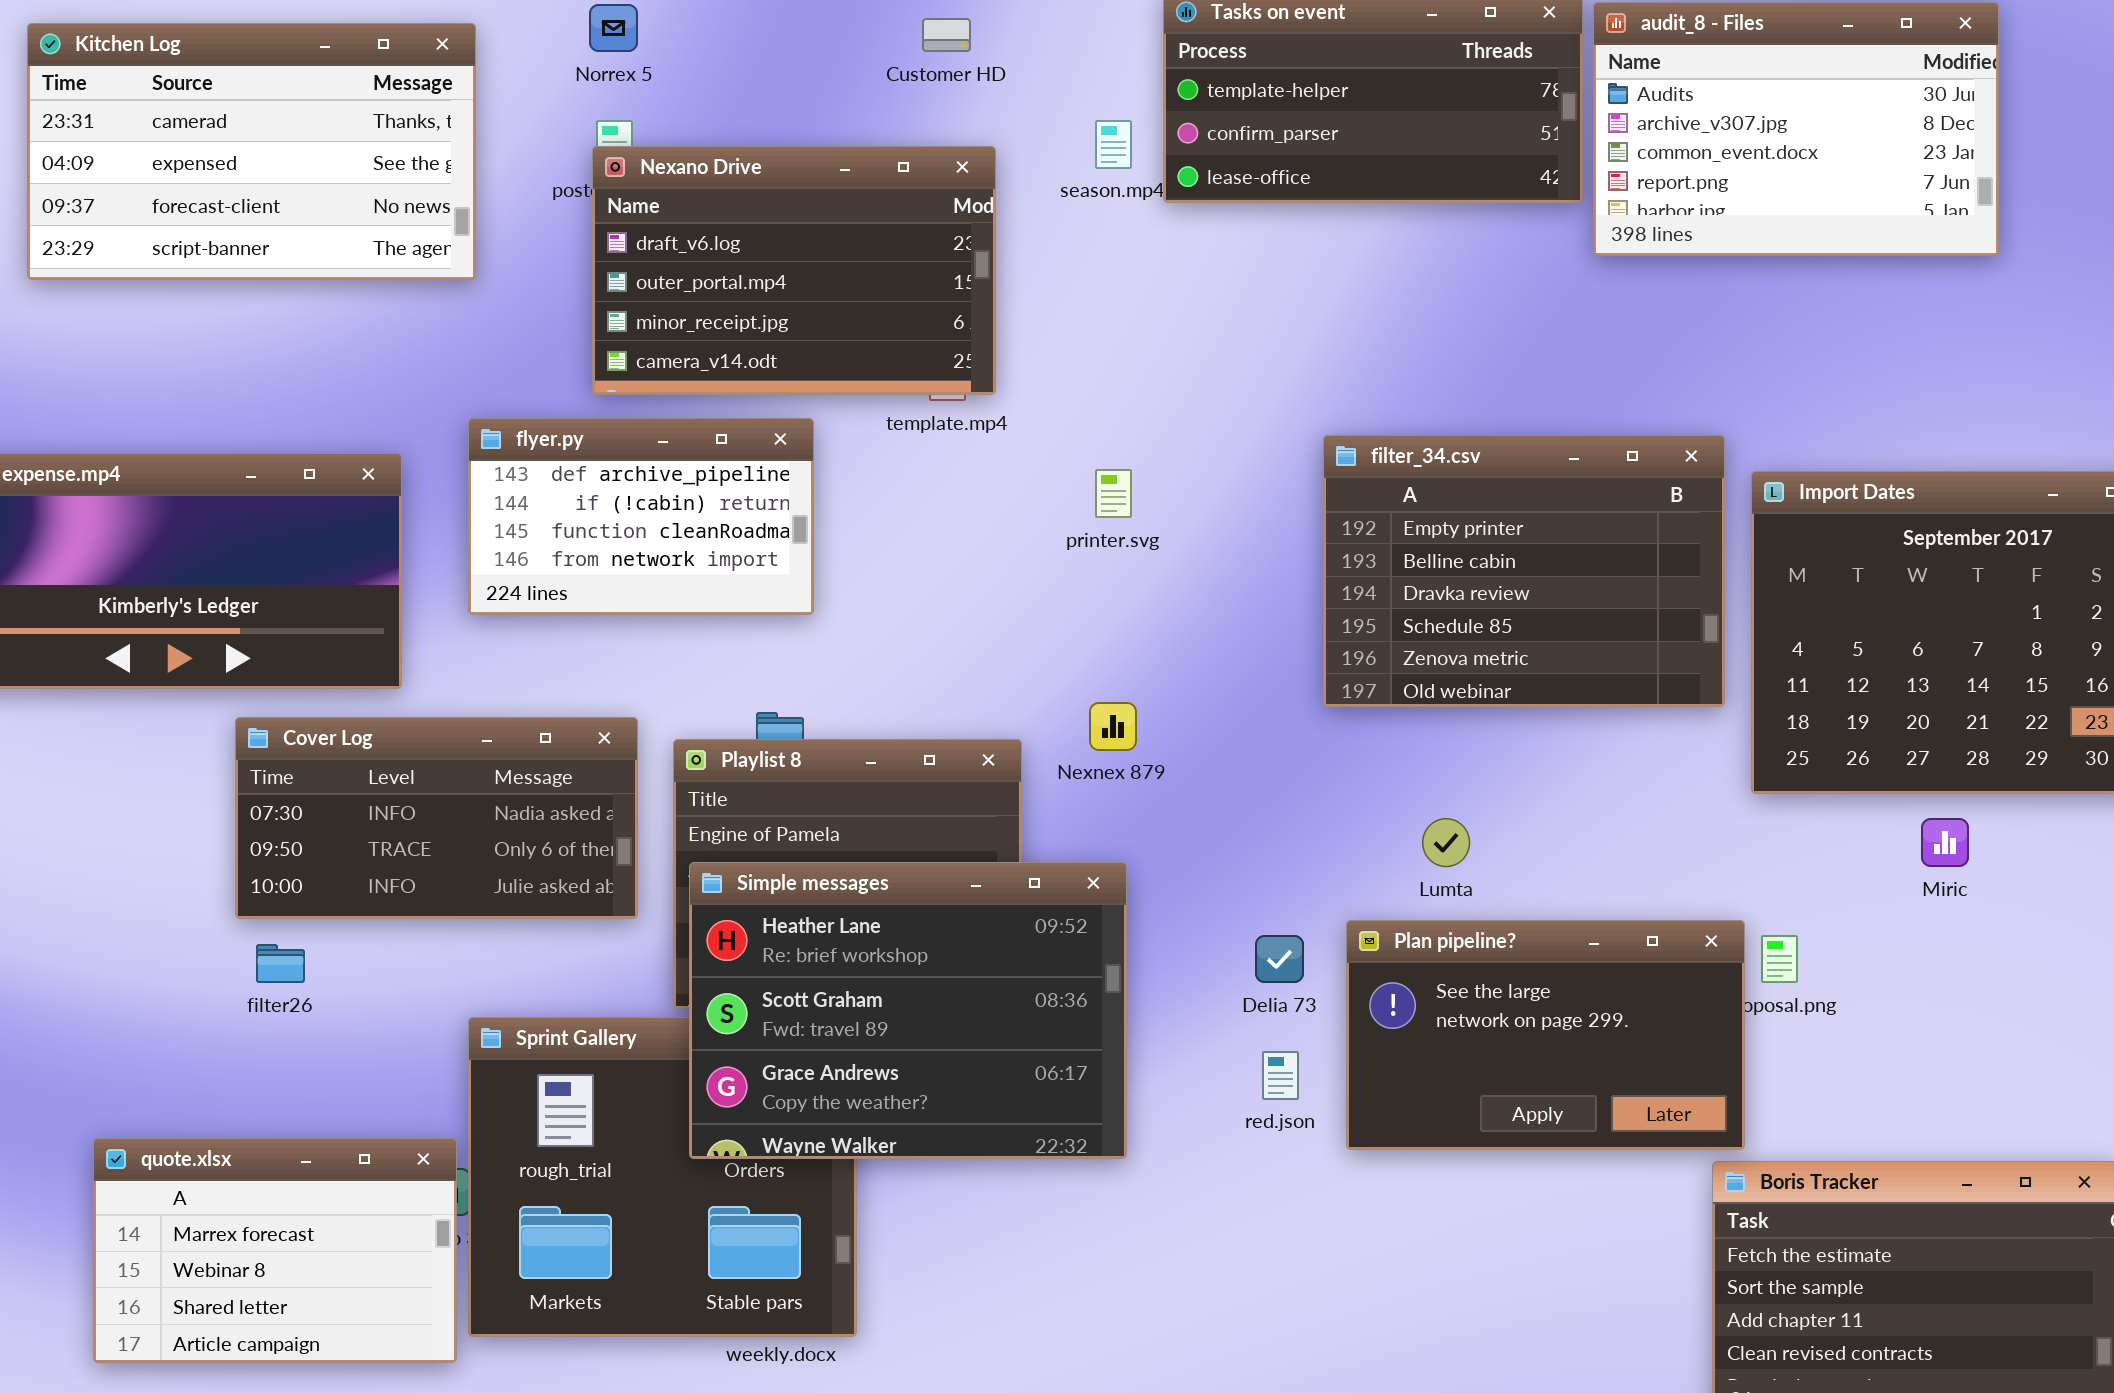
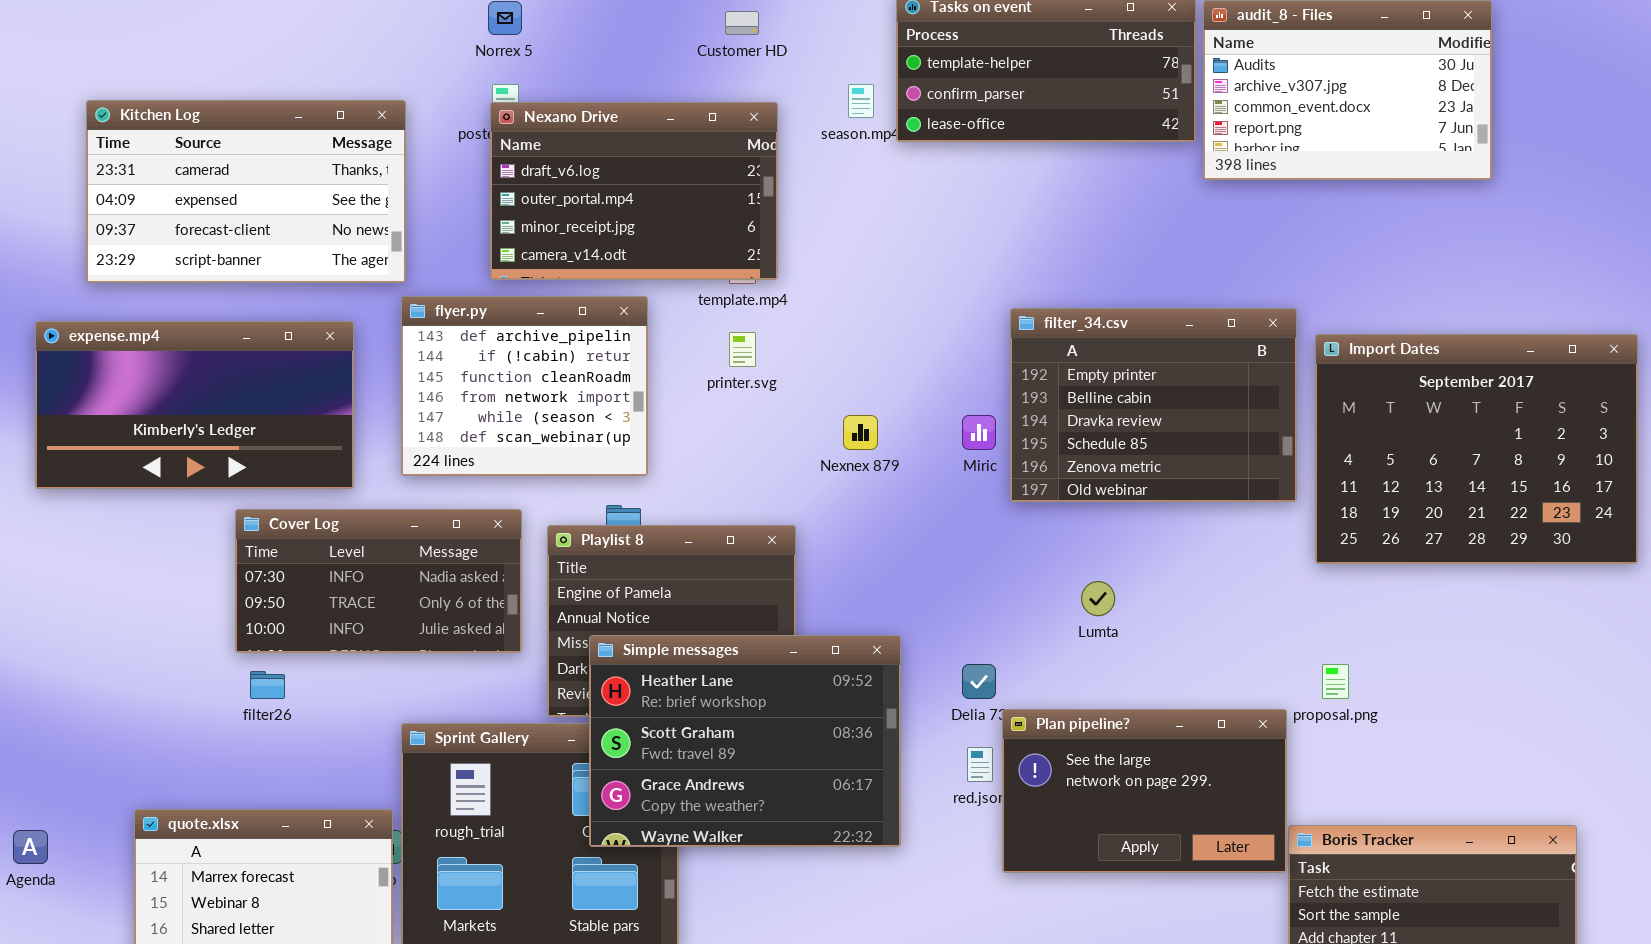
Kitchen Log: [27,23,476,280] -> [86,100,406,283], moved
flyer.py: [468,418,814,615] -> [401,296,648,476], resized
printer.svg: [1095,469,1132,518] -> [729,332,756,367], moved
Nexnex 879: [1089,702,1137,751] -> [843,415,878,450], moved
Miric: [1921,818,1969,867] -> [962,415,996,450], moved
Simple messages: [689,862,1127,1159] -> [589,635,901,847], moved
Plan pipeline?: [1346,920,1745,1150] -> [1002,709,1287,873], moved

